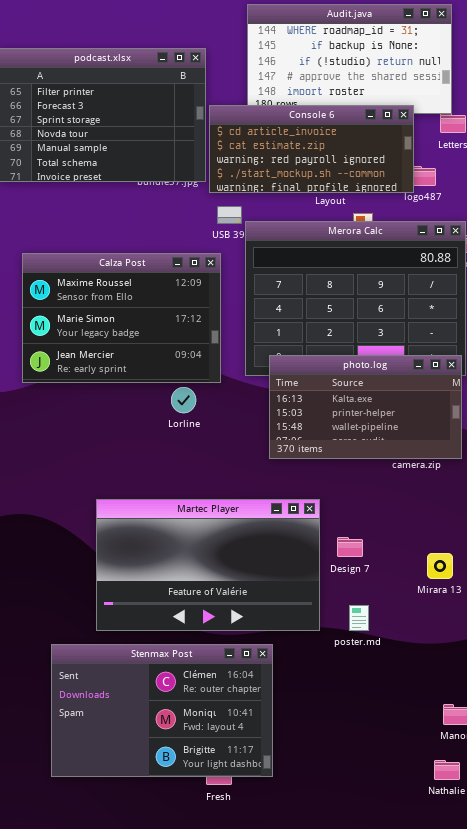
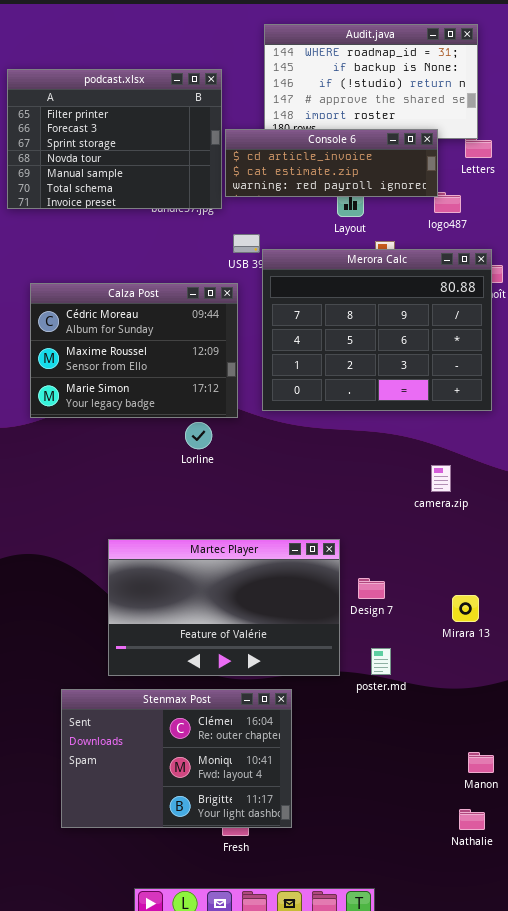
Console 6: [209,105,414,193] -> [225,129,438,197], resized
Calza Post: [22,253,221,383] -> [30,283,238,418], scrolled up 1 row
photo.log: [269,355,462,459] -> none, closed

